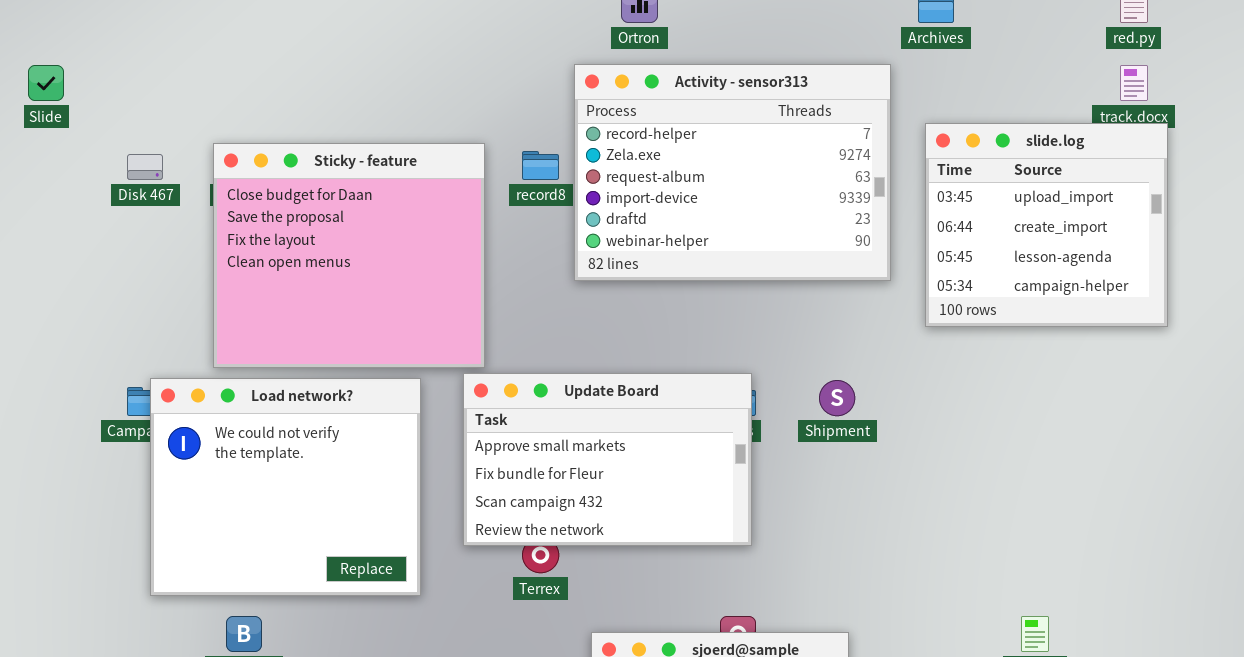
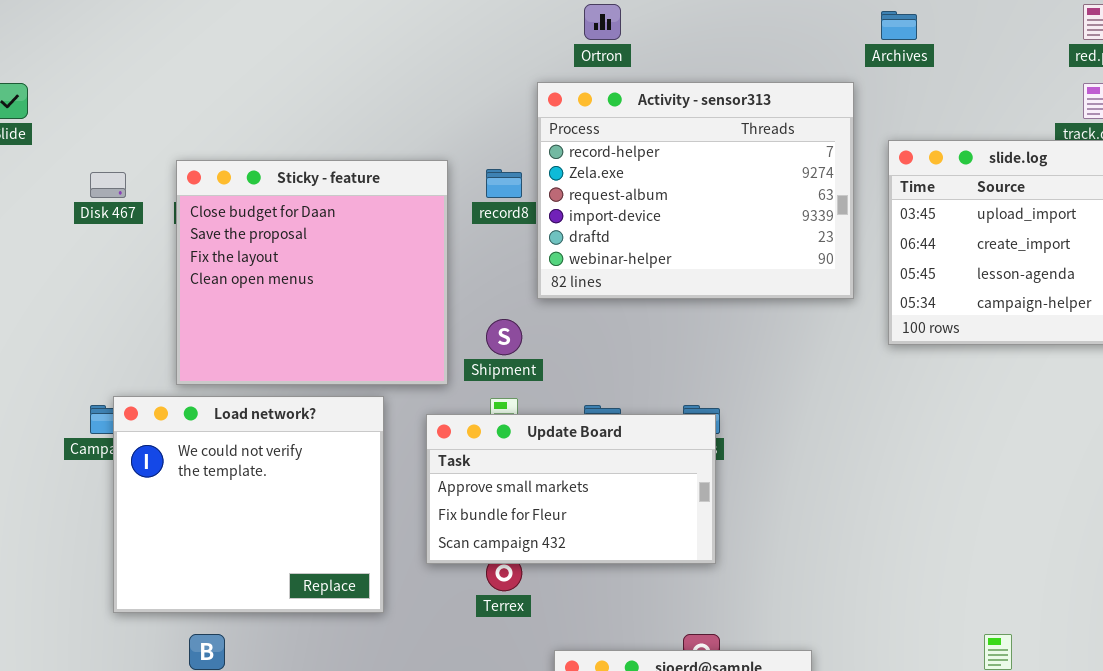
Update Board: [463,373,752,546] -> [426,414,716,564], resized
Shipment: [819,380,855,416] -> [486,319,522,355], moved

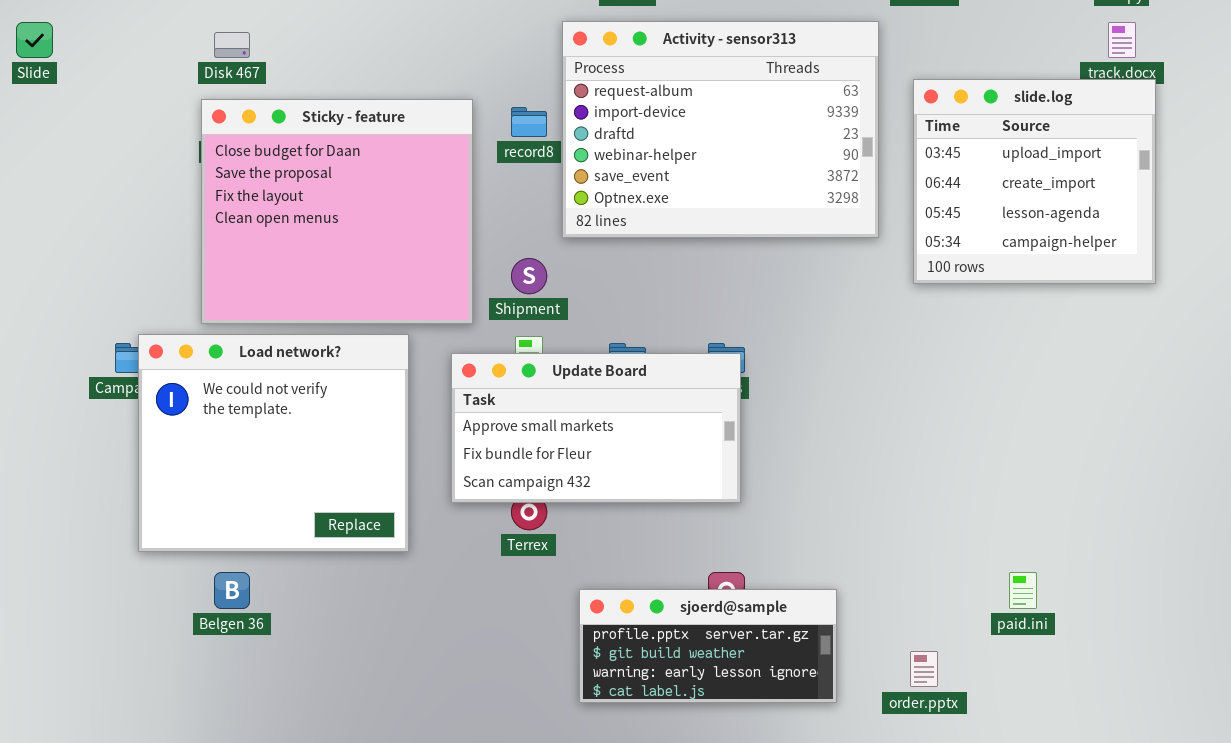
Activity - sensor313: [537,82,854,299] -> [562,21,879,238], scrolled down 2 rows
Disk 467: [90,172,126,198] -> [214,32,250,58], moved

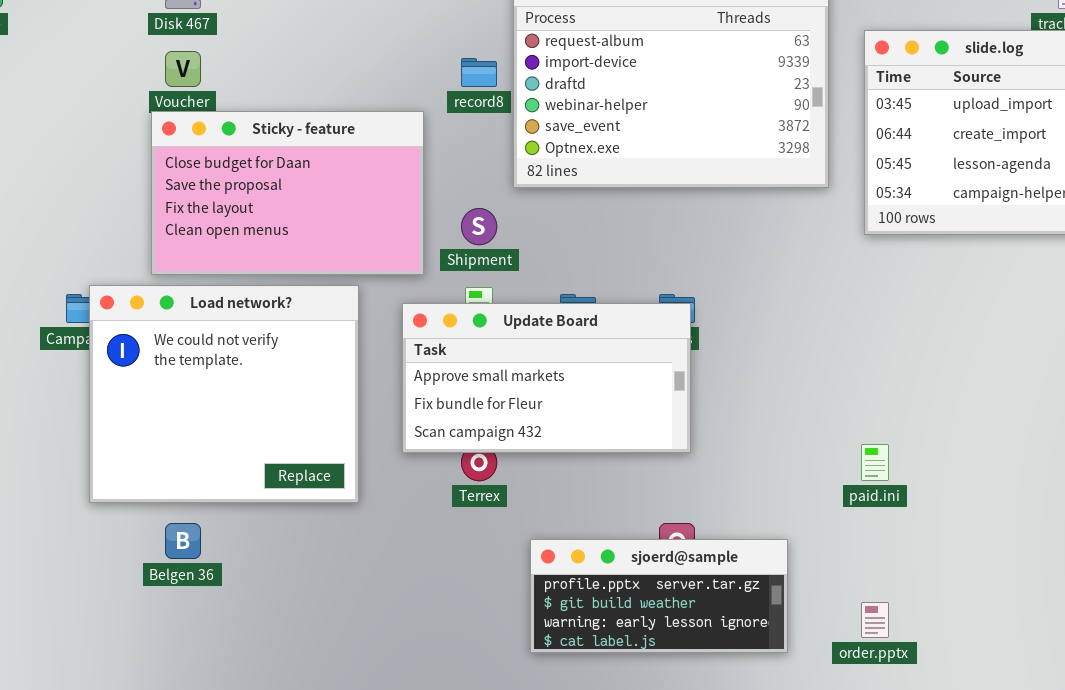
Sticky - feature: [201,99,473,324] -> [151,111,424,275], resized
paid.ini: [1009,572,1037,609] -> [861,444,889,481], moved

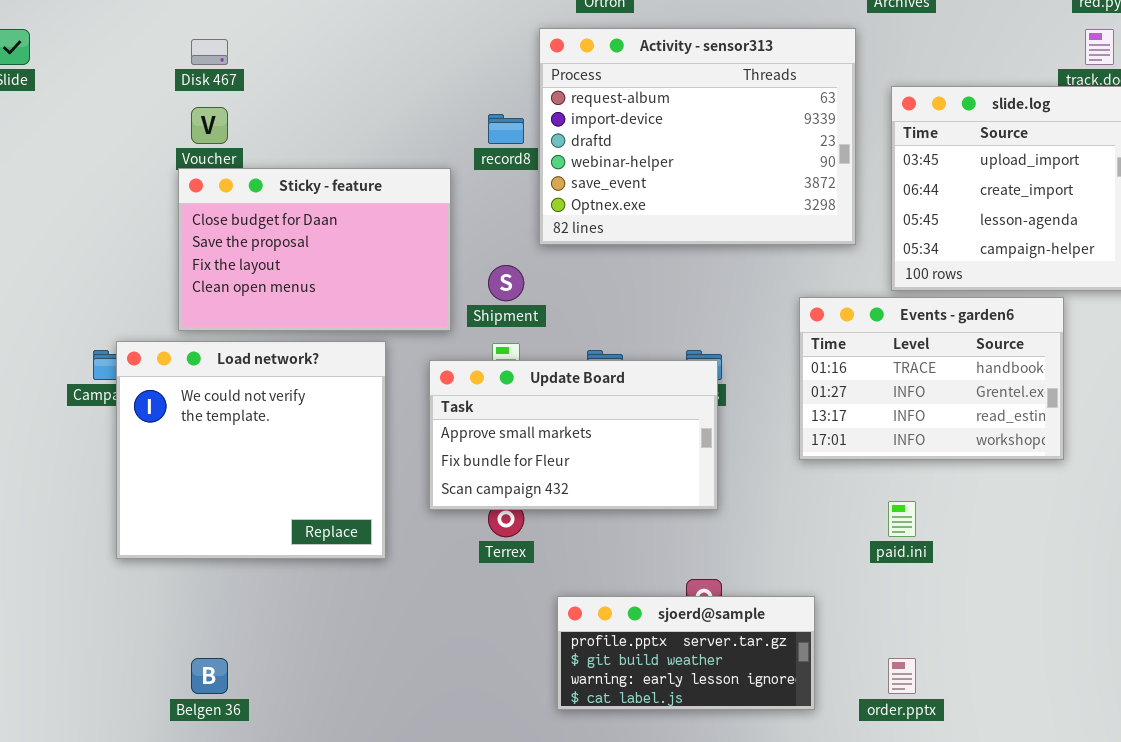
Events - garden6: none -> [799,297,1064,460], opened
Belgen 36: [165,523,201,559] -> [191,658,228,694], moved

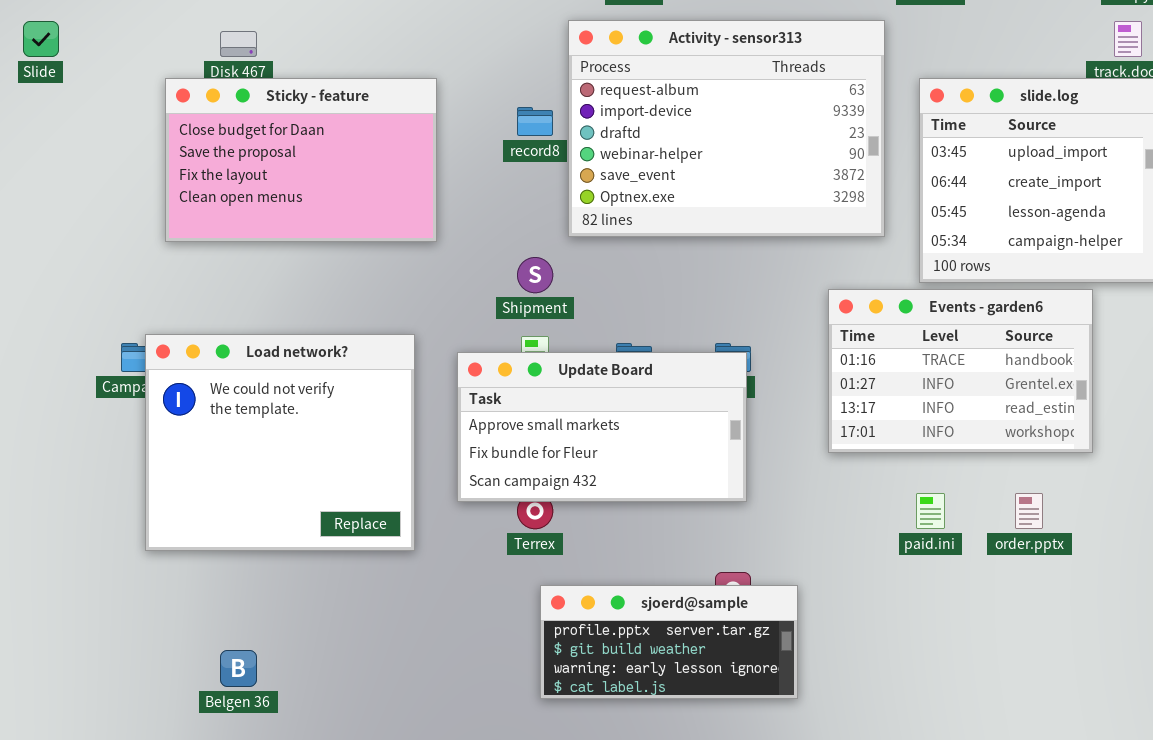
Sticky - feature: [178,168,451,331] -> [165,78,437,242], moved
sjoerd@sample: [557,596,815,710] -> [540,585,798,699], moved
order.pptx: [888,658,916,694] -> [1015,493,1043,529], moved

